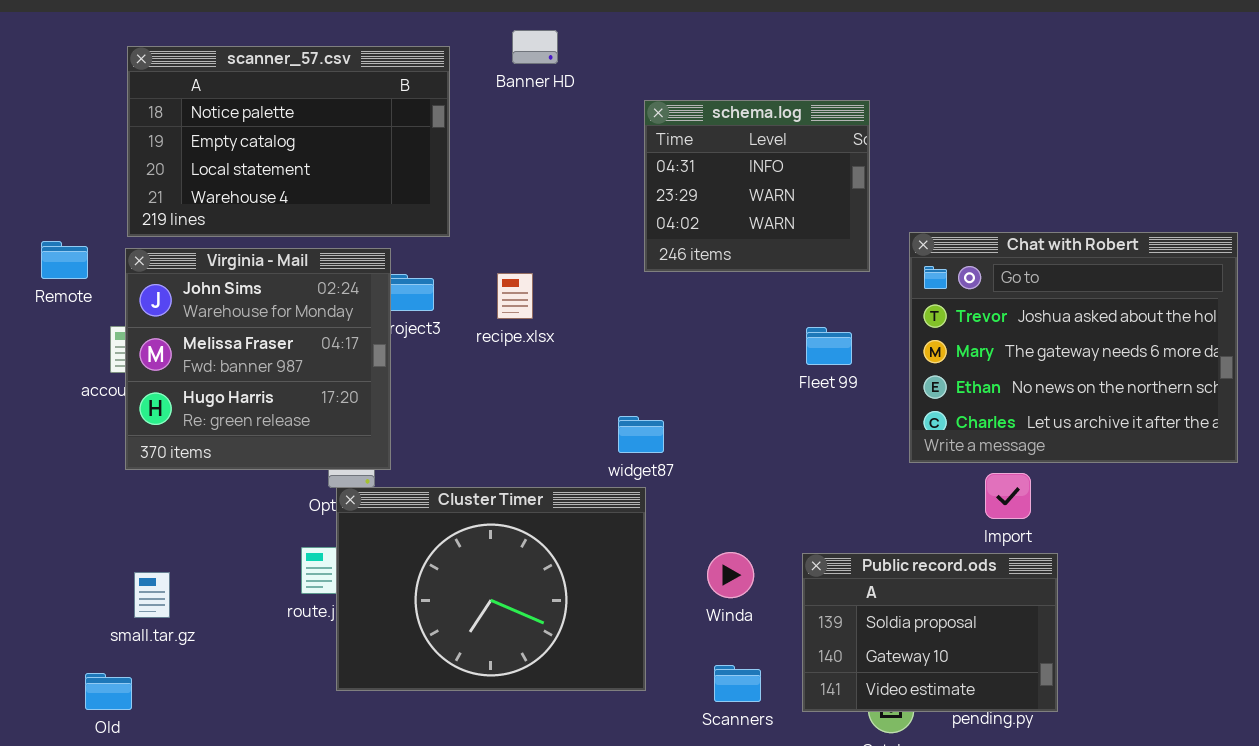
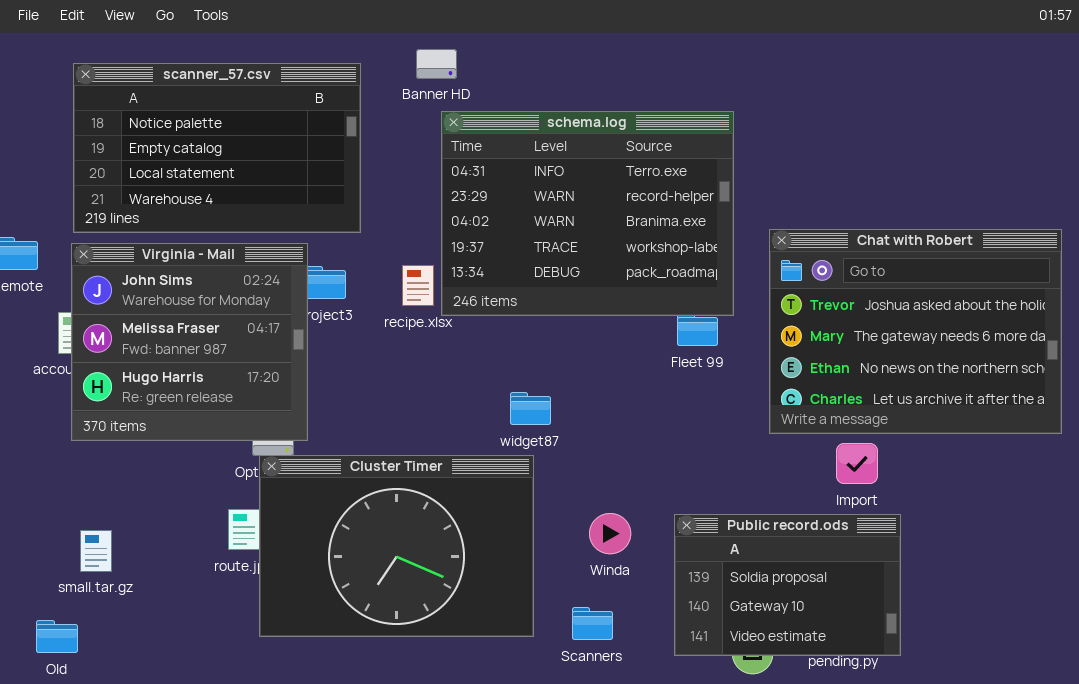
schema.log: [644,100,870,272] -> [441,111,734,316], resized
Scanners: [714,665,761,702] -> [572,607,613,640], moved

